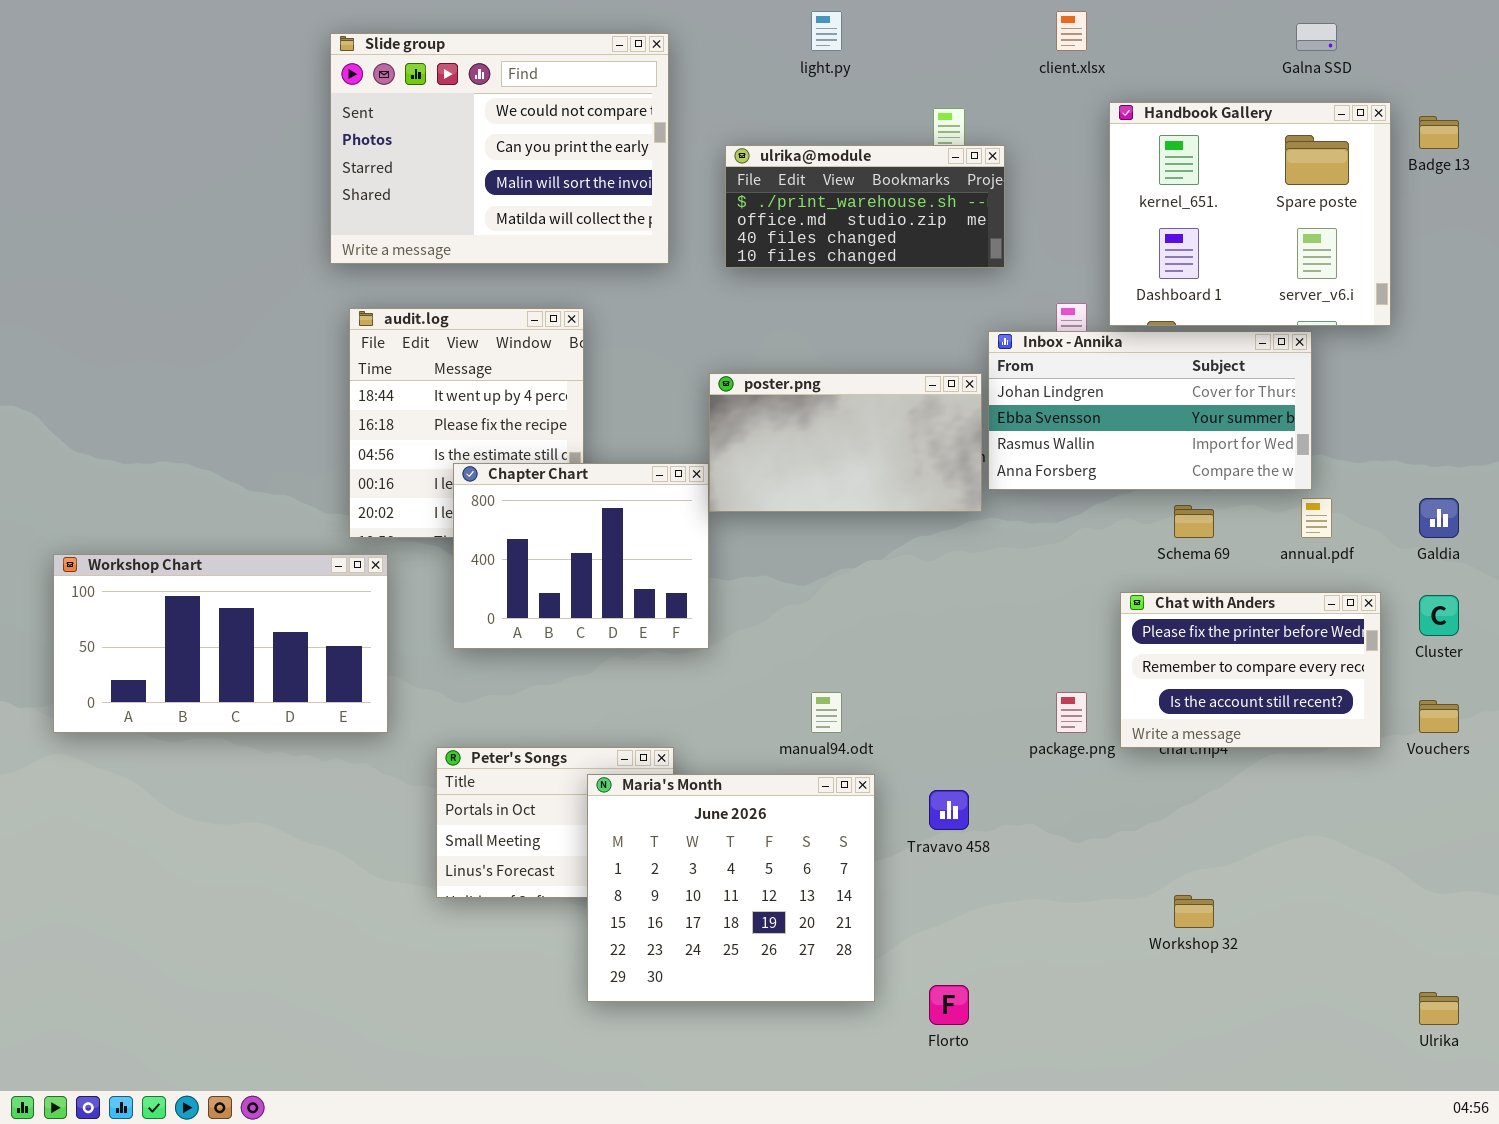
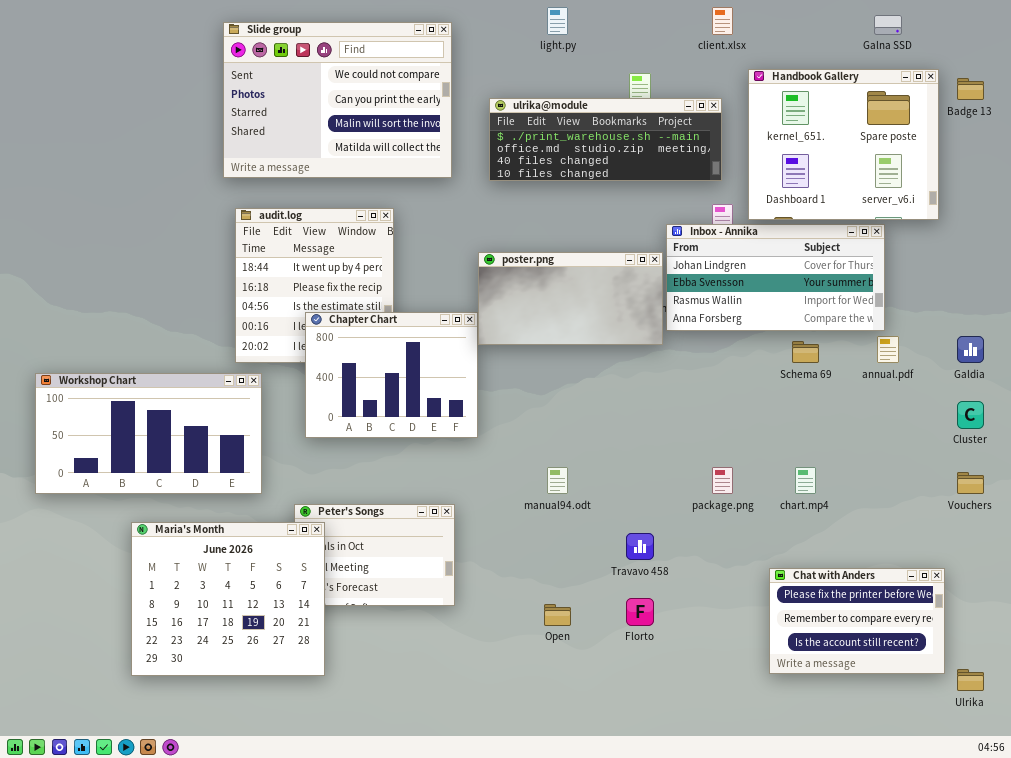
ulrika@module: [725,145,1005,268] -> [489,98,722,181], resized
Chat with Anders: [1120,592,1381,748] -> [769,568,945,674], moved
Maria's Month: [587,774,875,1002] -> [131,522,325,676], moved
Florto: [929,985,969,1025] -> [626,598,654,626], moved

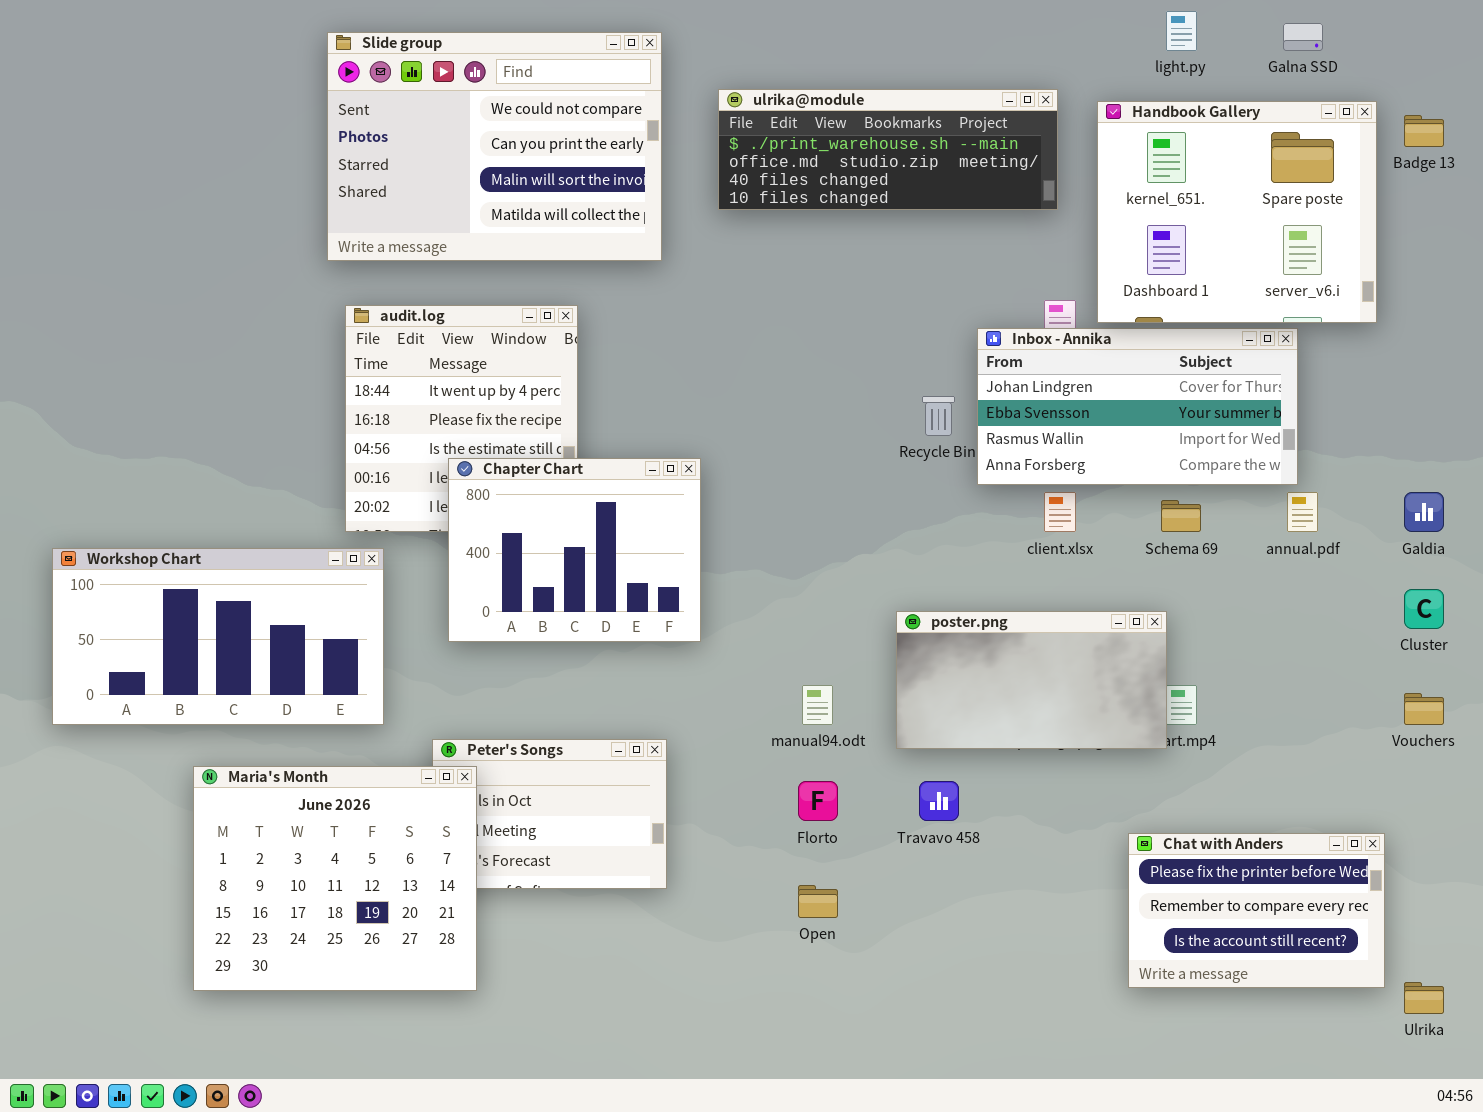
light.py: [547,7,568,35] -> [1166,11,1197,51], moved
client.xlsx: [712,7,733,35] -> [1044,492,1076,532], moved
ulrika@module: [489,98,722,181] -> [718,89,1058,210], moved
poster.png: [478,252,663,345] -> [896,611,1167,749], moved
Florto: [626,598,654,626] -> [798,781,838,821], moved

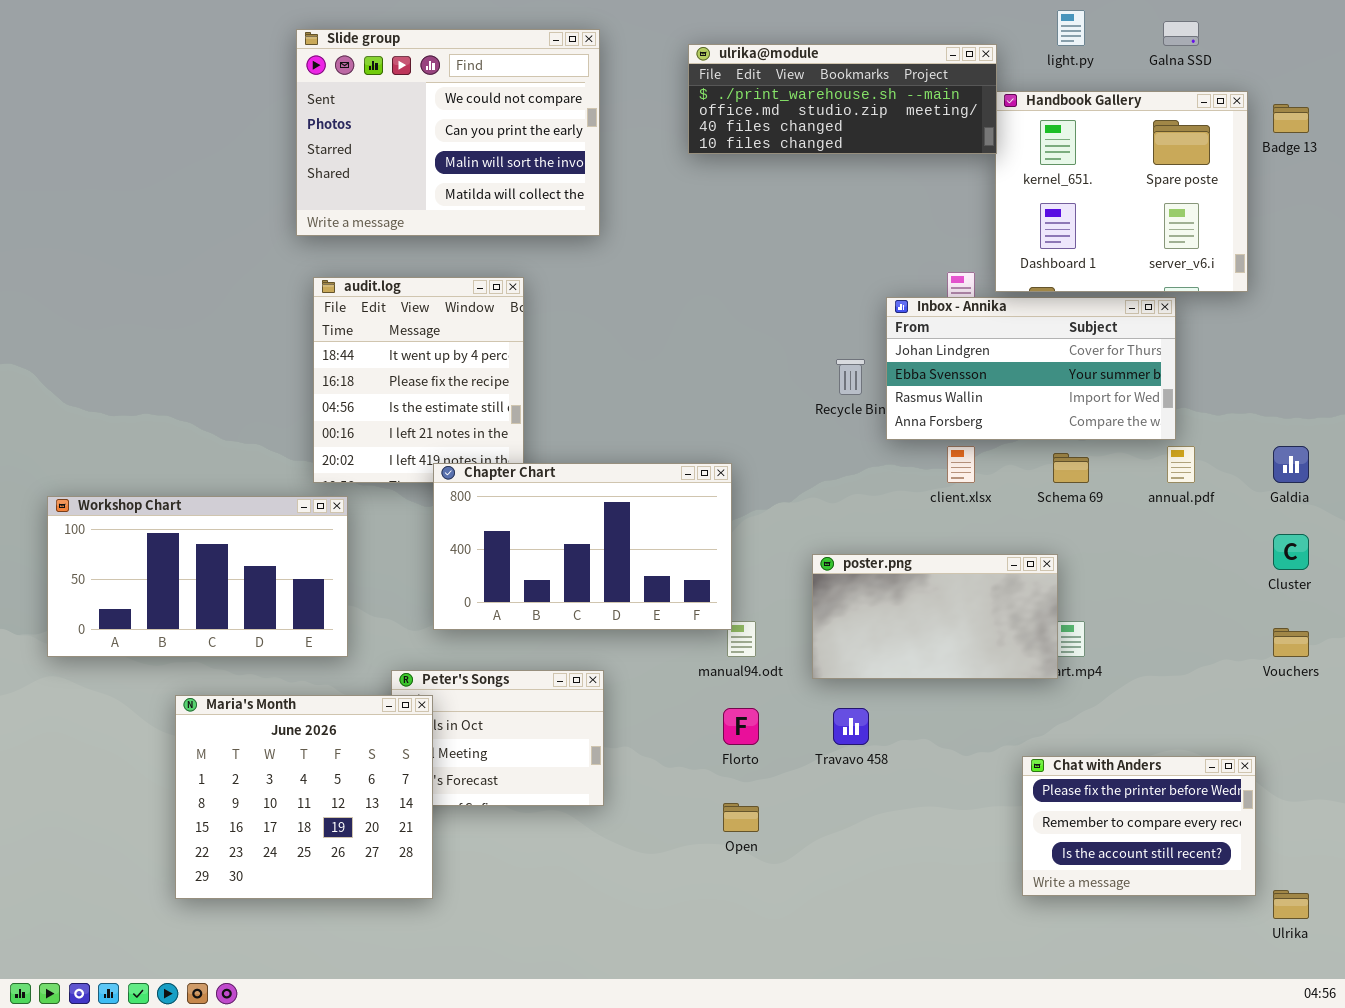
ulrika@module: [718,89,1058,210] -> [688,44,997,154], moved
Chapter Chart: [448,458,701,642] -> [433,463,732,630], moved, resized

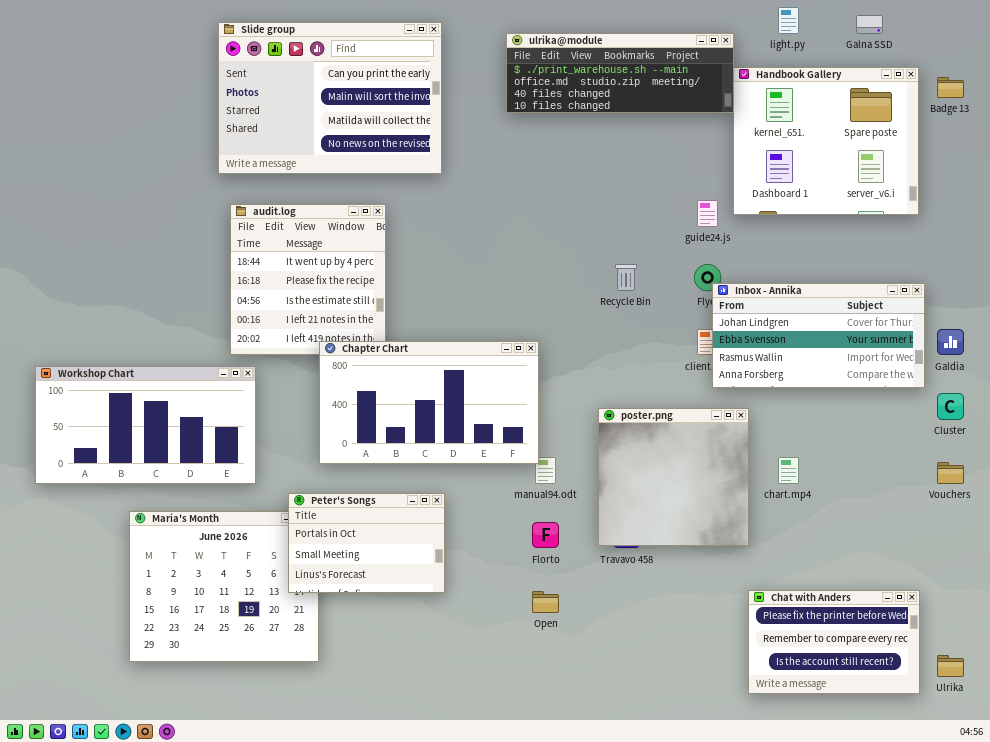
Slide group: [296,29,600,236] -> [218,22,442,174], scrolled down 1 row
Inbox - Annika: [886,297,1176,440] -> [712,283,925,388], moved
poster.png: [812,554,1058,679] -> [598,408,749,546], resized
Peter's Songs: [391,670,604,806] -> [288,493,445,593], raised
Chat with Anders: [1022,756,1256,896] -> [748,590,920,694], moved

